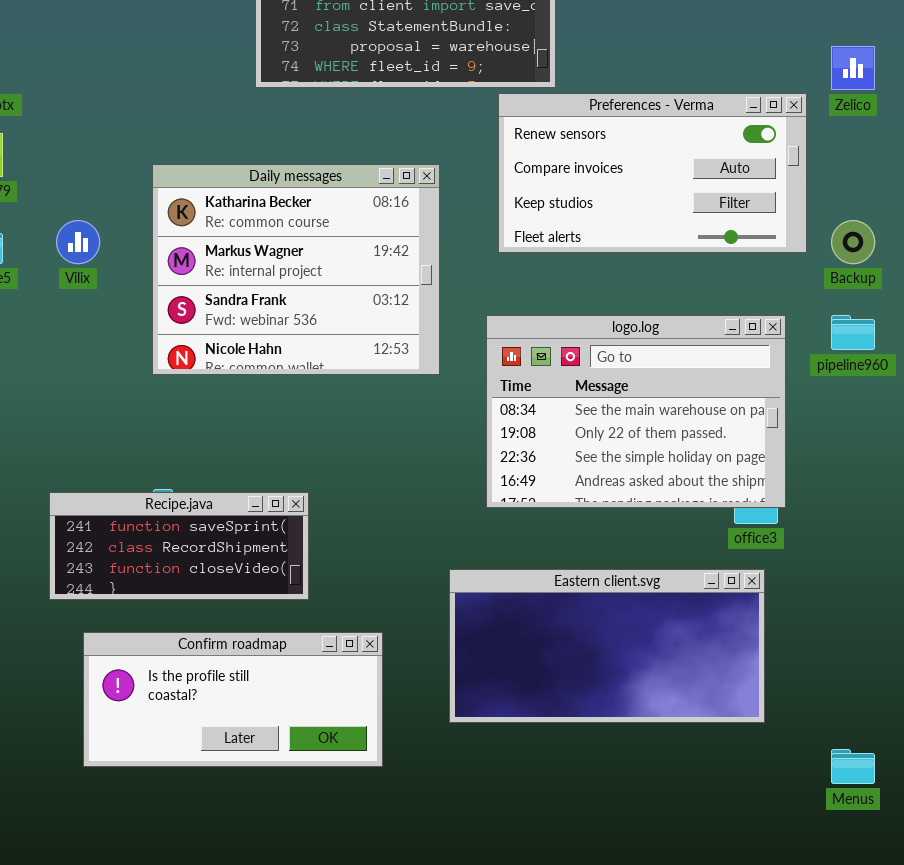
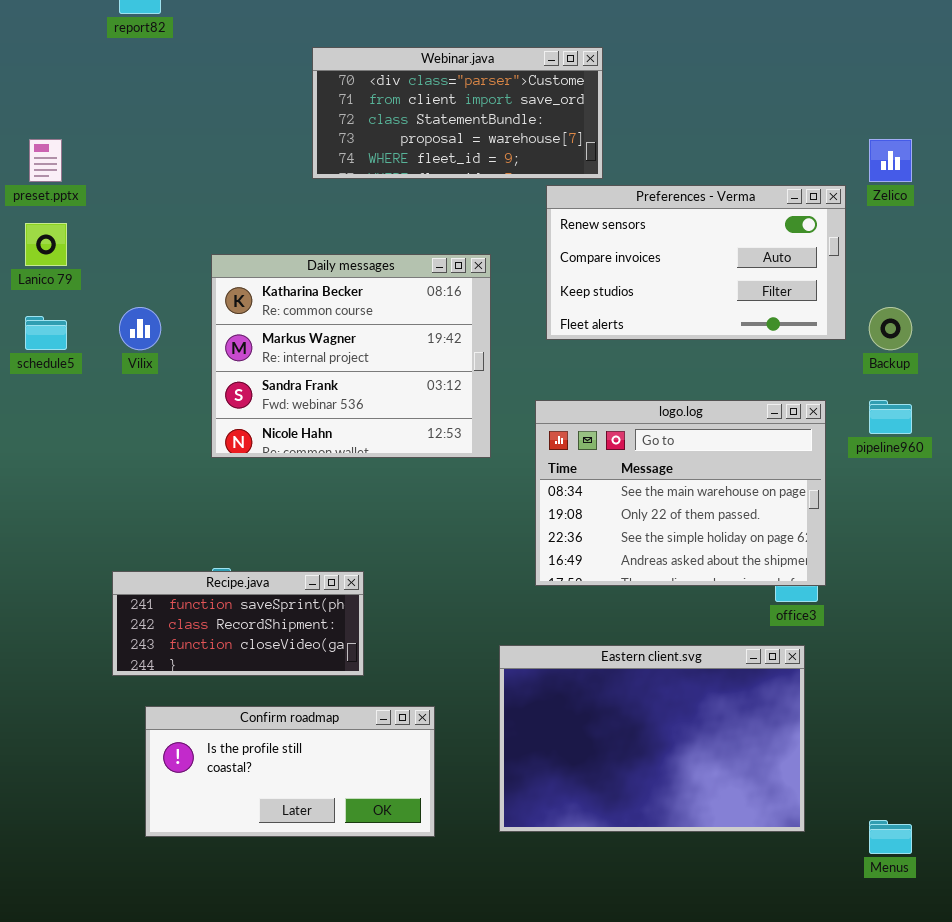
Eastern client.svg: [449,569,765,723] -> [499,645,805,832], resized

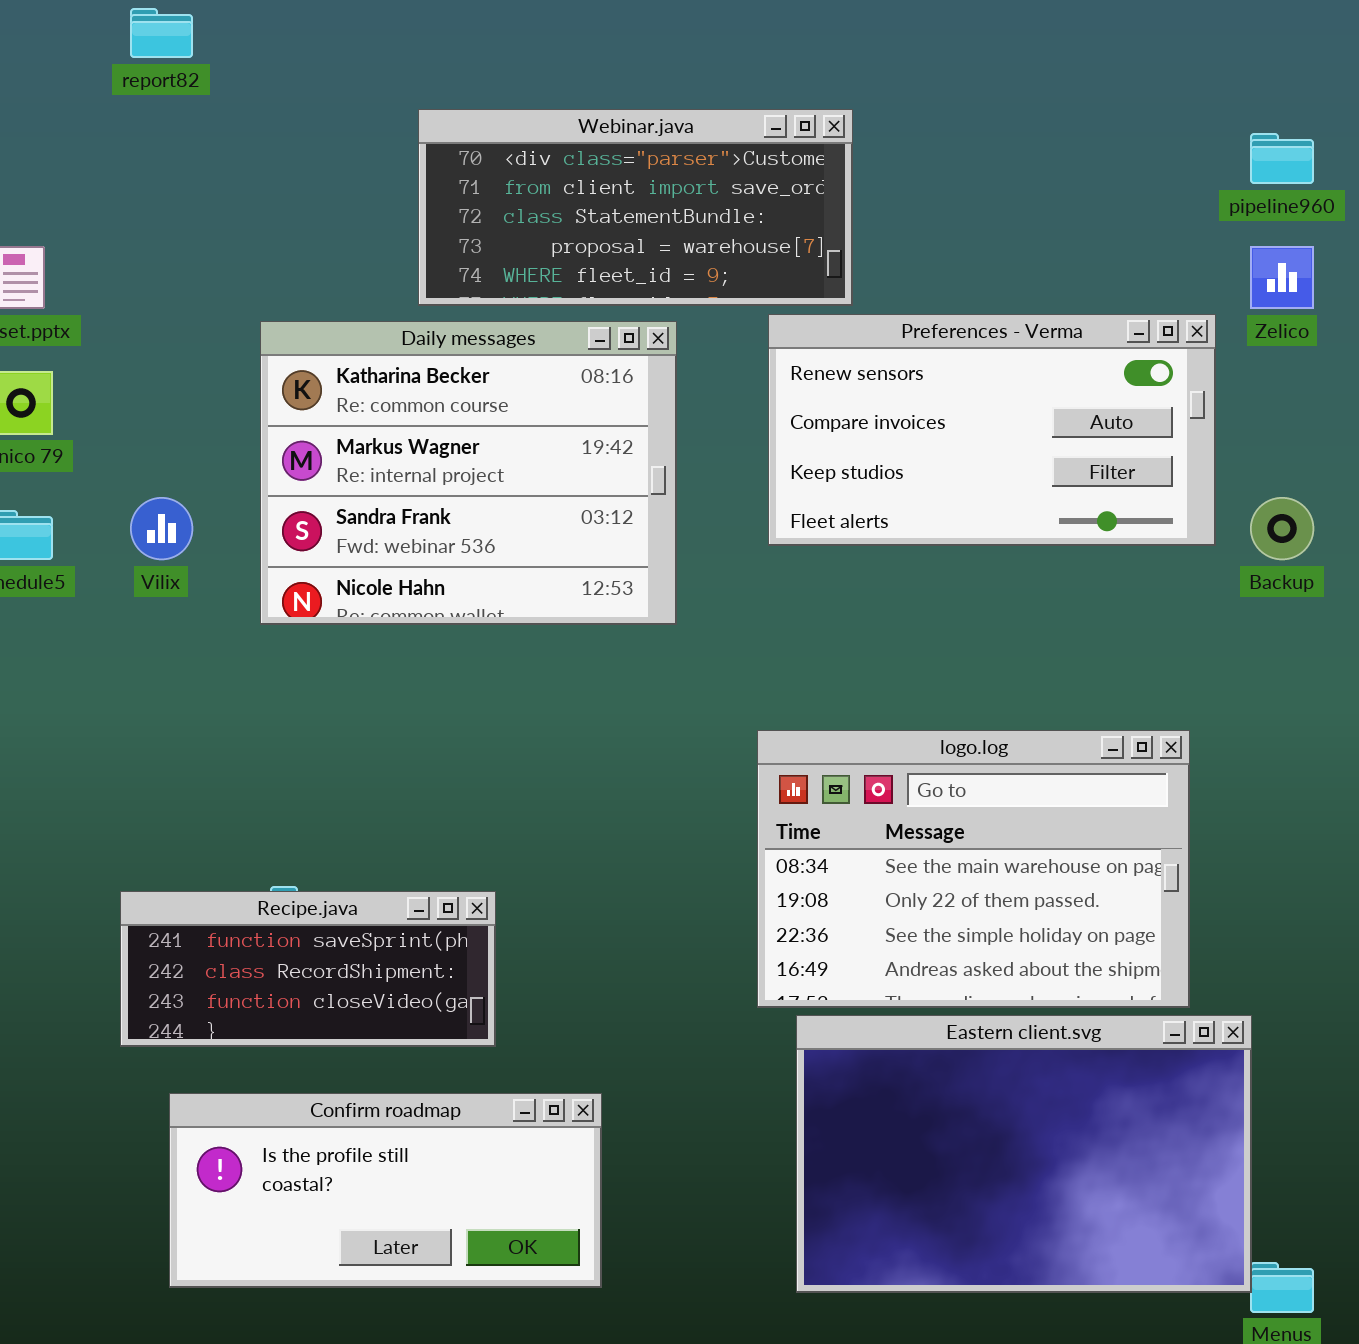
Daily messages: [211,254,491,458] -> [260,321,677,625], moved
logo.log: [535,400,826,586] -> [757,730,1190,1008], moved
pipeline960: [869,400,912,434] -> [1250,133,1314,184], moved
Eastern client.svg: [499,645,805,832] -> [796,1015,1252,1293], moved

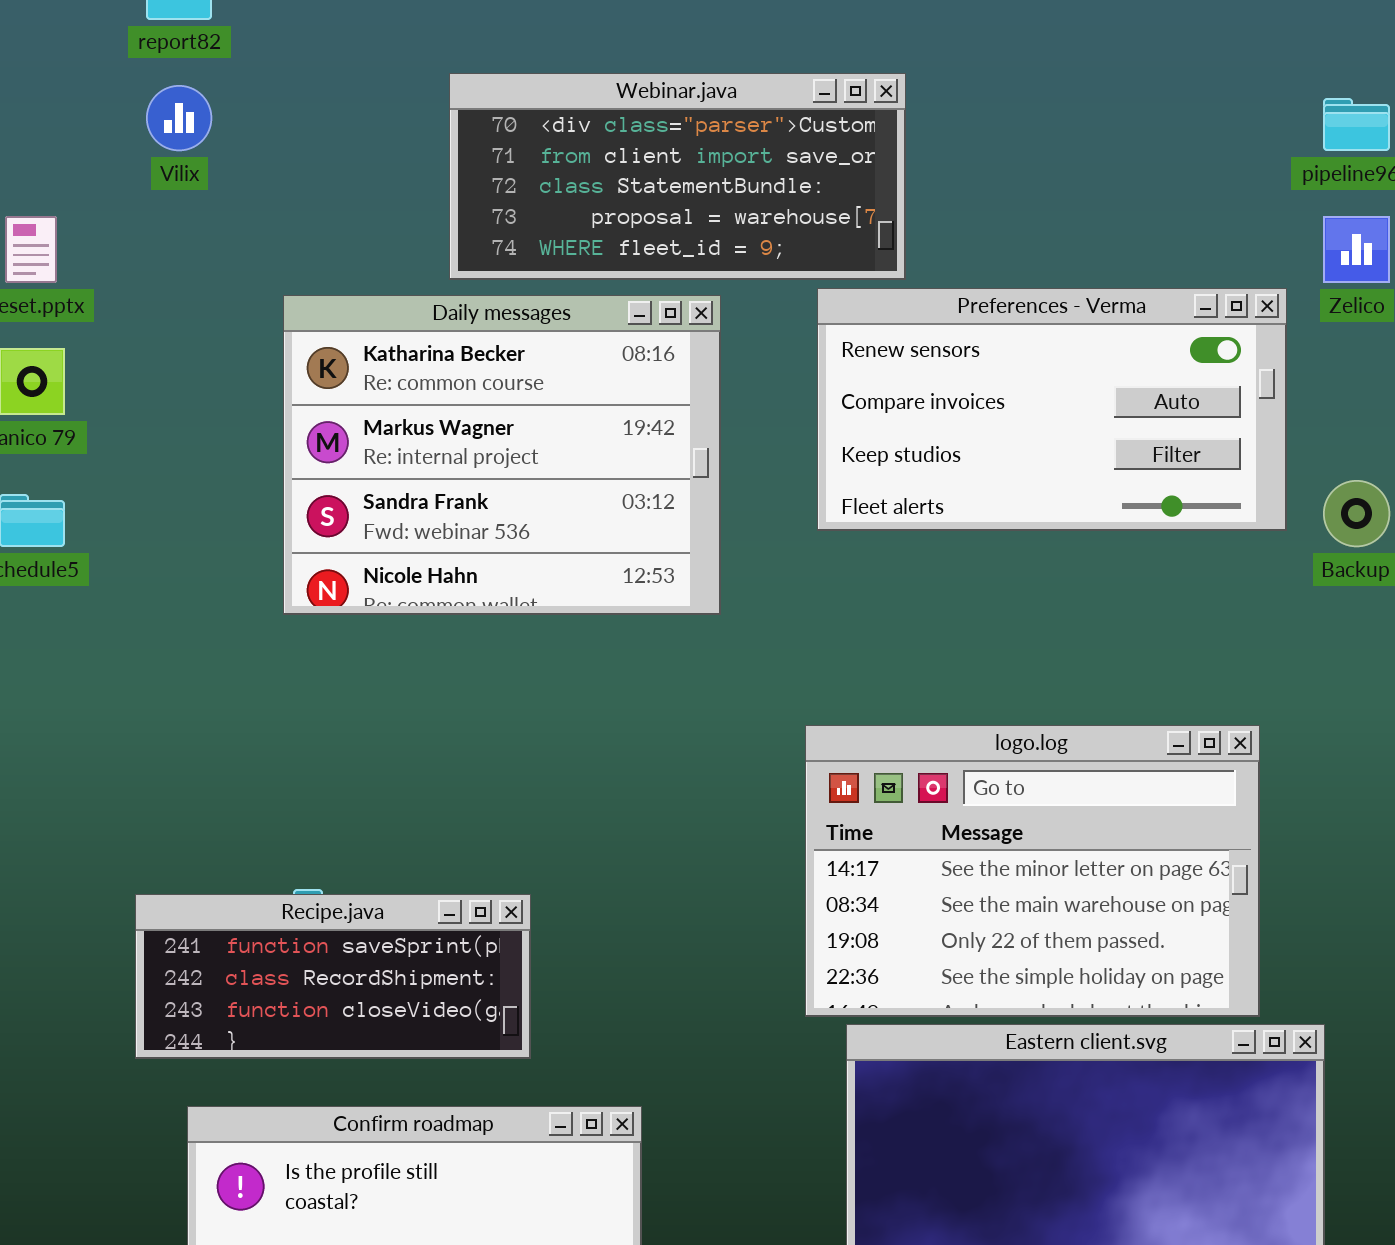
Vilix: [130,497,193,560] -> [146,85,212,151], moved
logo.log: [757,730,1190,1008] -> [805,725,1260,1017], scrolled up 1 row

